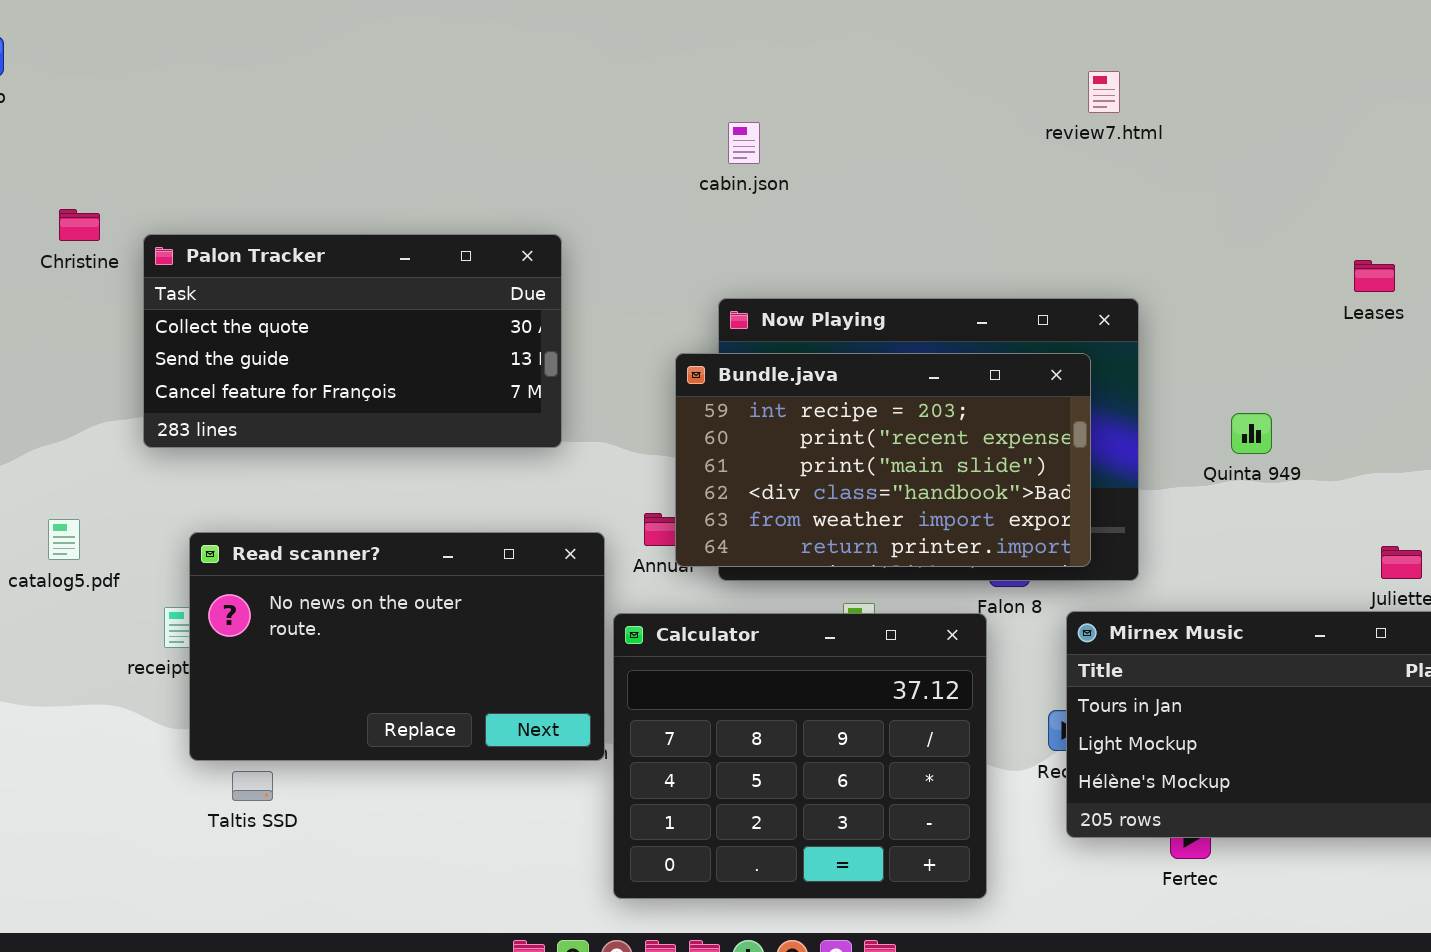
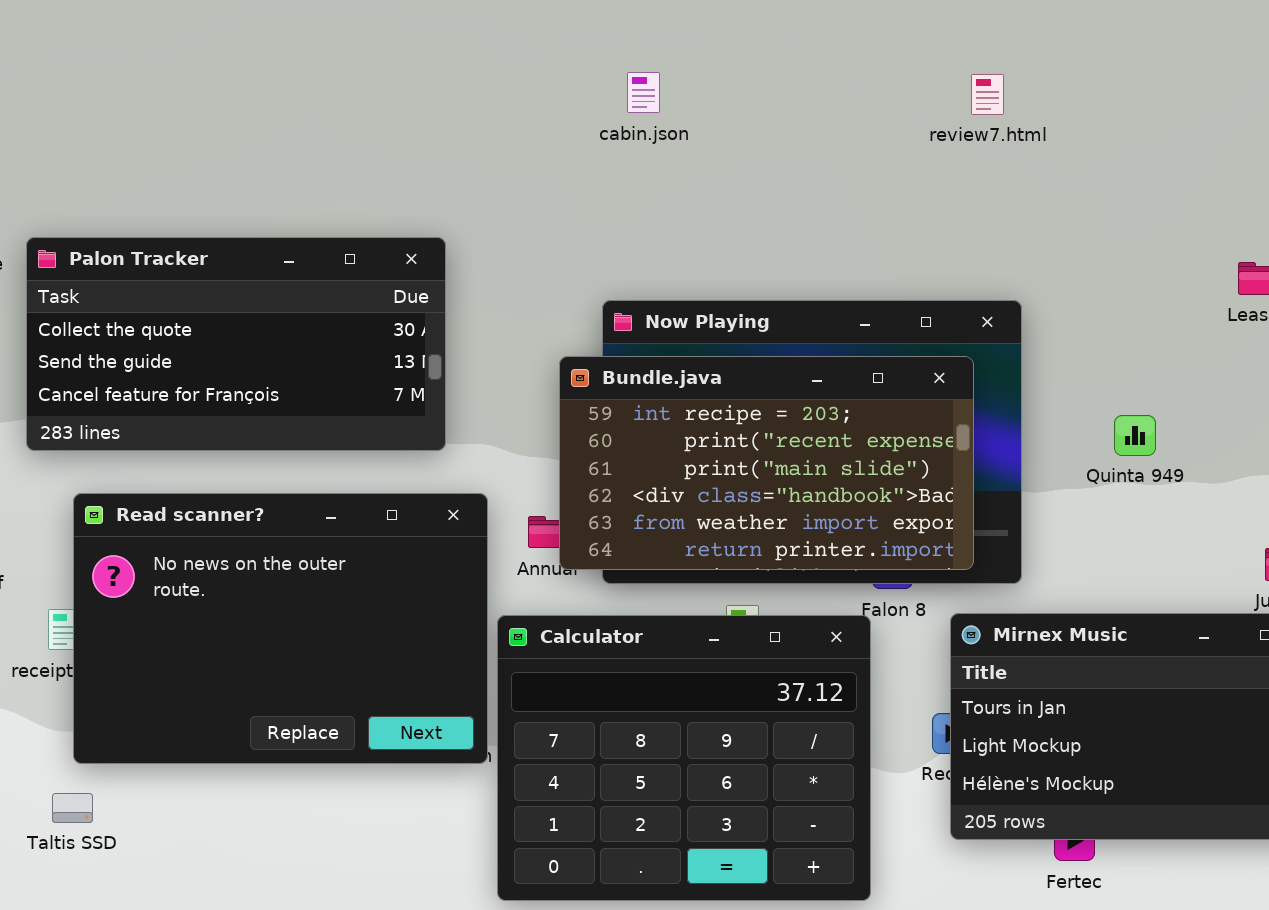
cabin.json: [728,122,760,164] -> [627,72,660,113], moved
Read scanner?: [189,532,605,761] -> [73,493,488,764], resized
Taltis SSD: [232,771,273,801] -> [52,793,93,823], moved

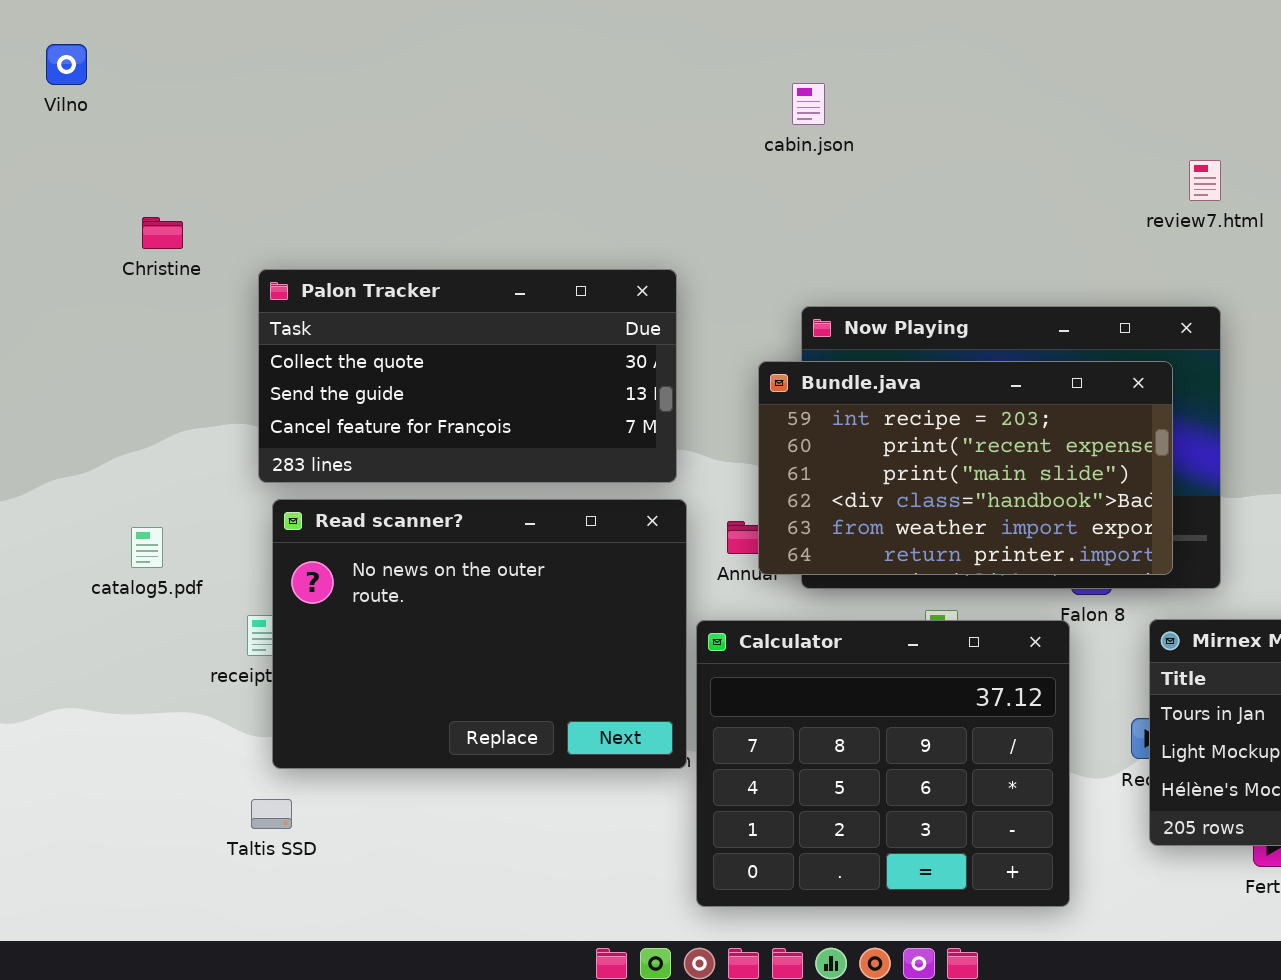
cabin.json: [627,72,660,113] -> [792,83,825,125], moved
review7.html: [971,74,1004,115] -> [1189,160,1221,201], moved
Palon Tracker: [26,237,446,451] -> [258,269,677,483], moved

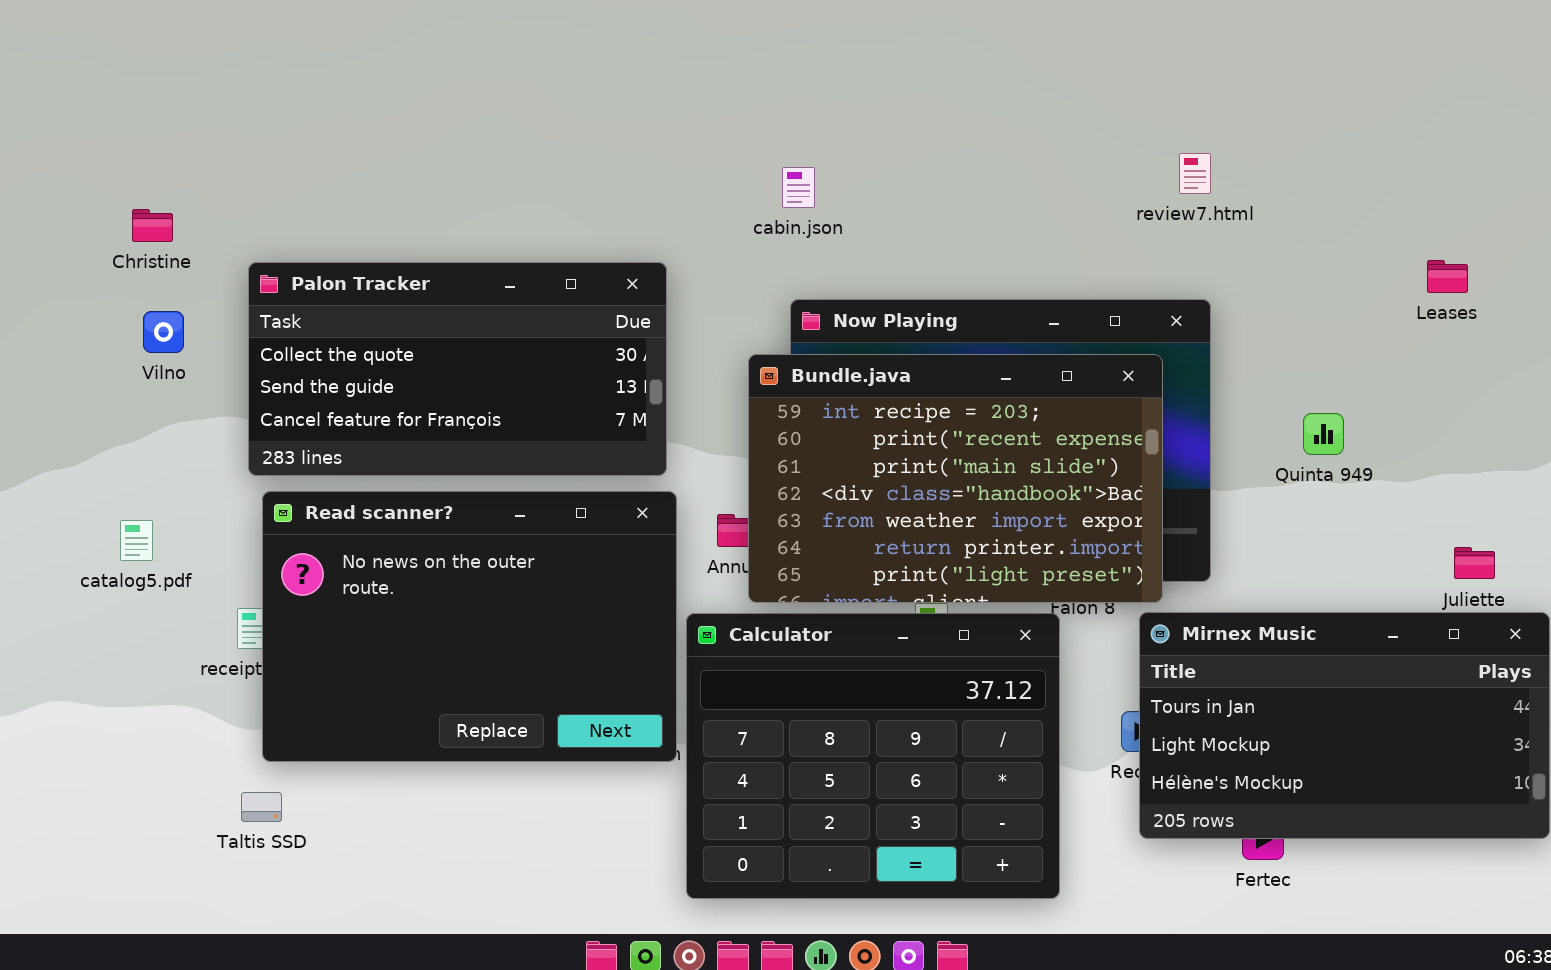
Vilno: [46,44,87,85] -> [143,311,184,353], moved
cabin.json: [792,83,825,125] -> [782,167,815,208], moved
Bundle.java: [758,361,1173,575] -> [748,354,1163,603], resized

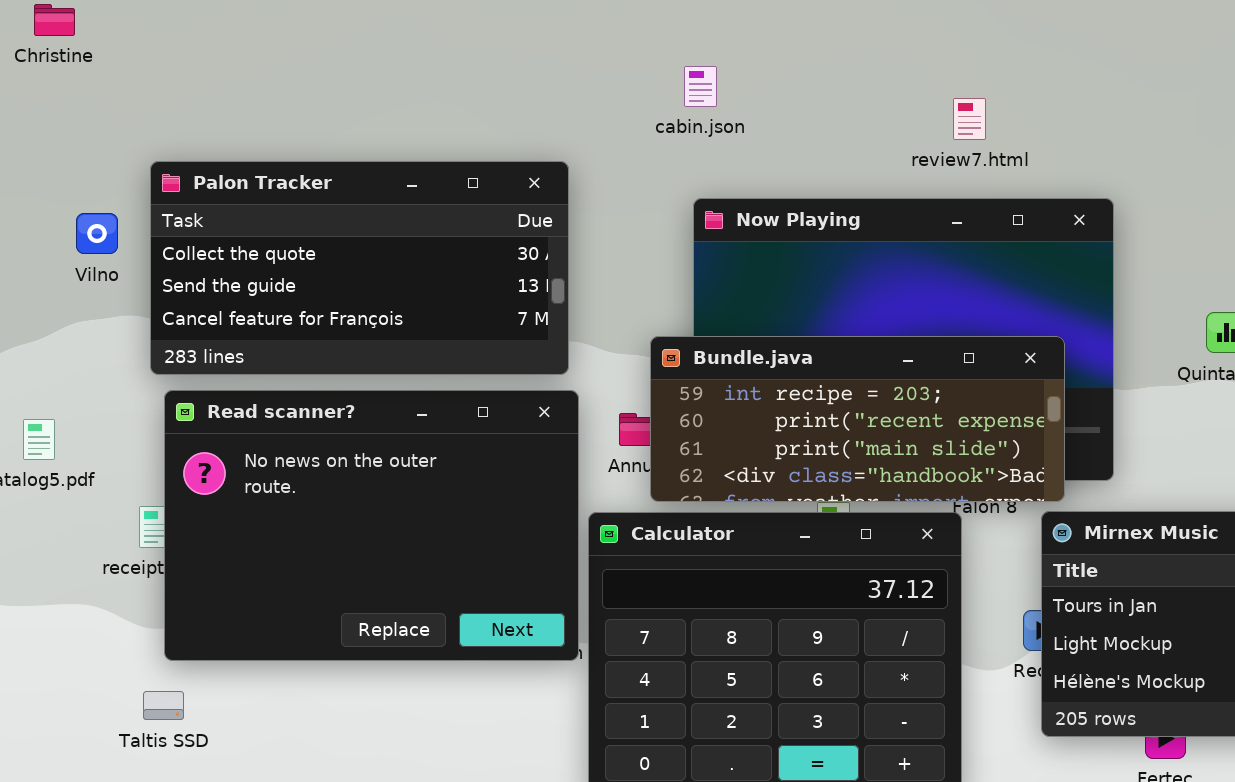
review7.html: [1179,153,1211,194] -> [953,98,986,140], moved
Christine: [132,209,173,242] -> [34,4,75,36], moved
Vilno: [143,311,184,353] -> [76,213,118,254], moved
Bundle.java: [748,354,1163,603] -> [650,336,1065,502], resized

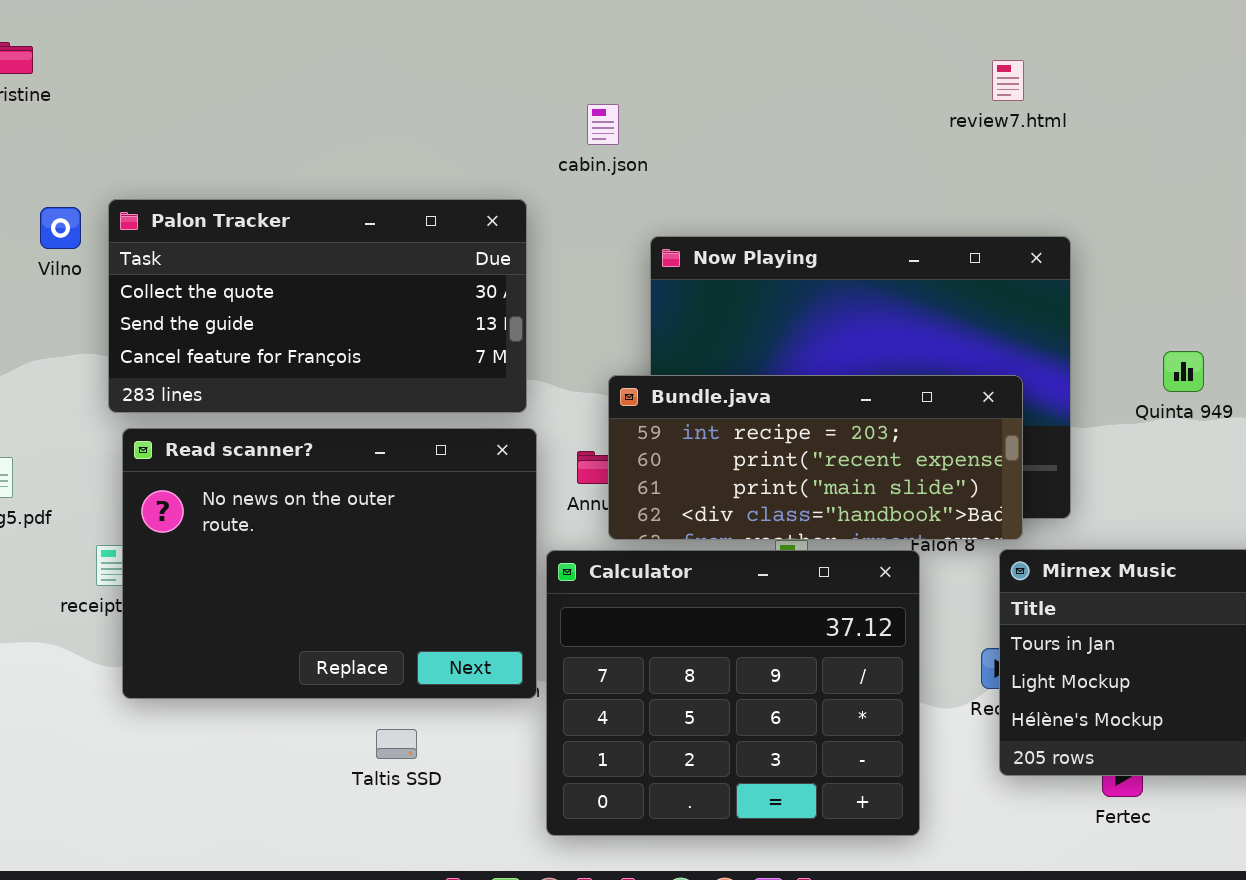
cabin.json: [684,66,717,107] -> [587,104,619,145], moved
review7.html: [953,98,986,140] -> [992,60,1024,101], moved
Vilno: [76,213,118,254] -> [40,207,81,249], moved
Taltis SSD: [143,691,184,720] -> [376,729,417,759], moved

